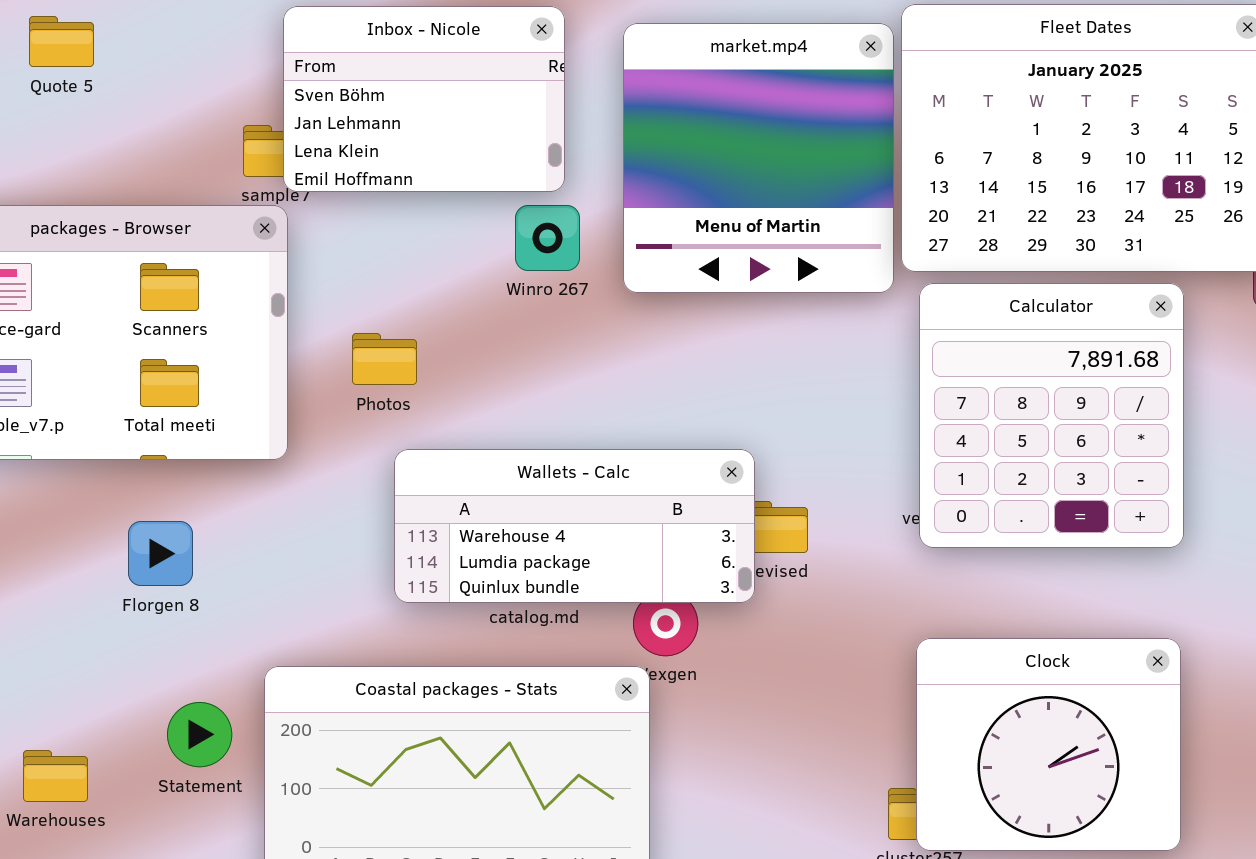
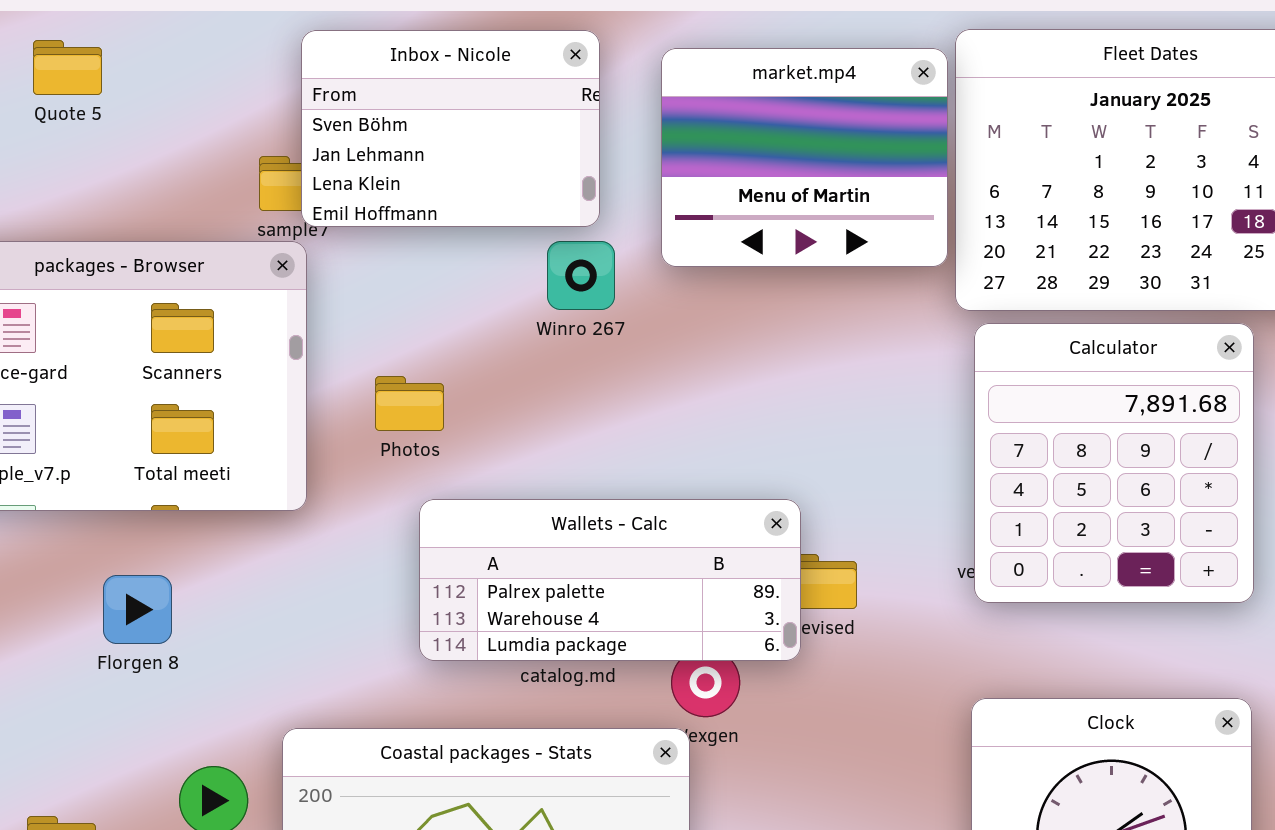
market.mp4: [623,23,894,293] -> [661,48,948,267], resized
Wallets - Calc: [394,449,755,603] -> [419,499,801,661], scrolled up 1 row
Florgen 8: [128,521,193,586] -> [103,575,172,644], moved

